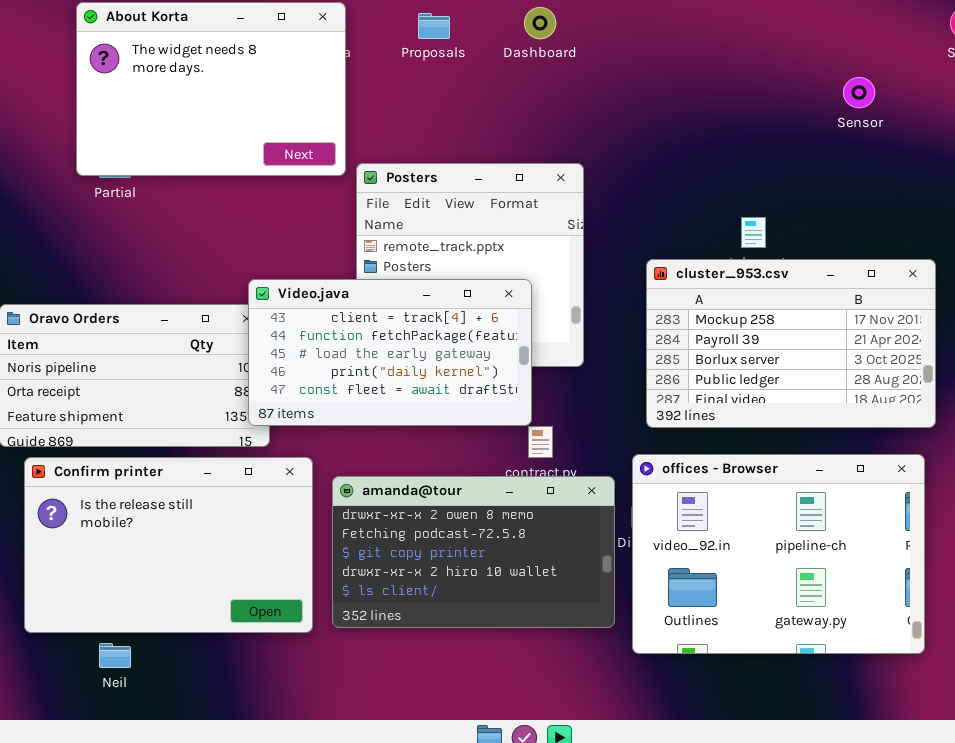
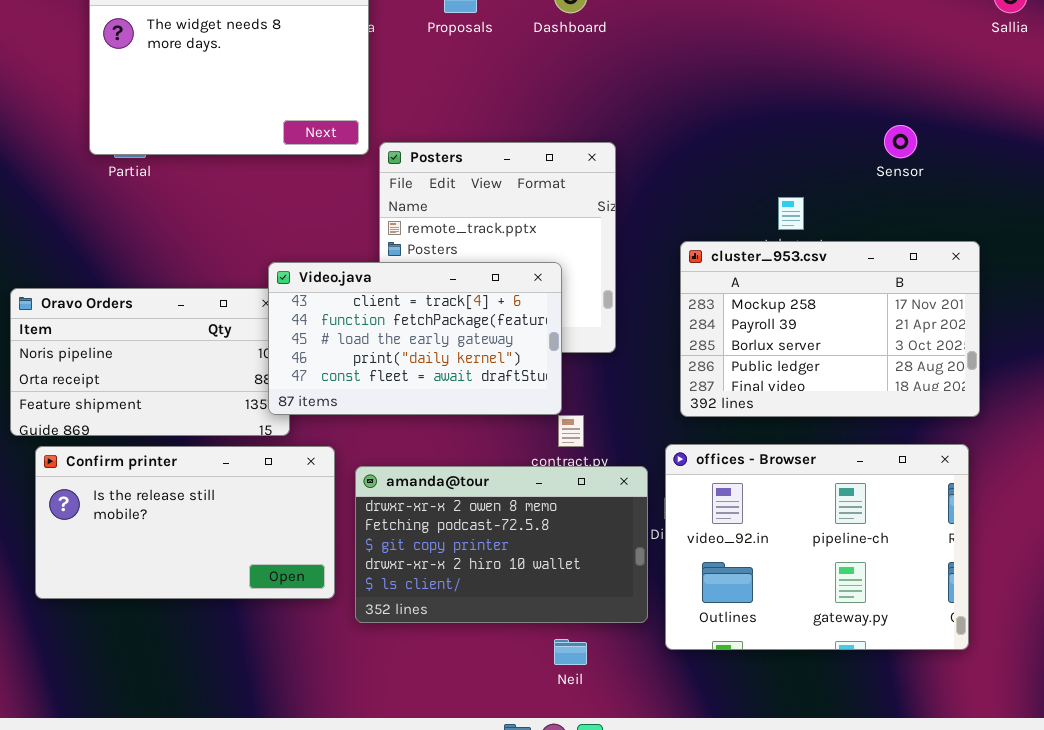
Sensor: [843,77,875,108] -> [884,125,917,158], moved
Confirm printer: [24,457,313,633] -> [35,446,335,599], resized
Neil: [99,643,131,668] -> [554,639,587,665], moved

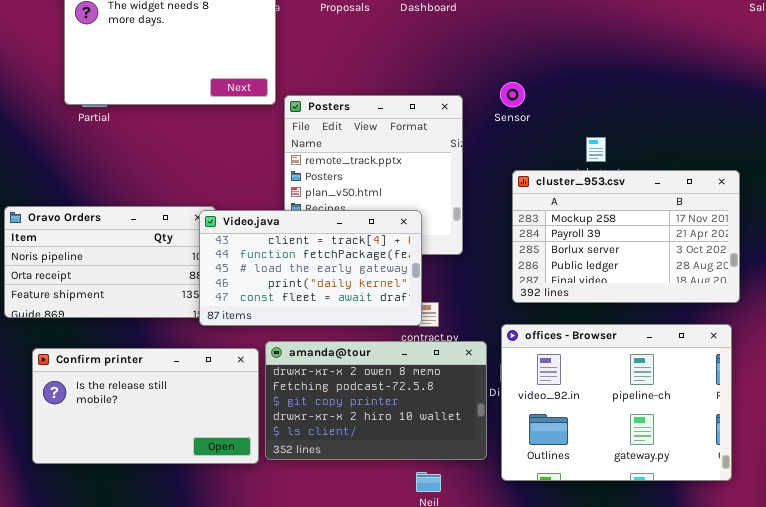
Sensor: [884,125,917,158] -> [500,82,525,107], moved
Video.java: [268,262,562,415] -> [199,210,422,326], moved
Confirm printer: [35,446,335,599] -> [32,348,259,464], moved

